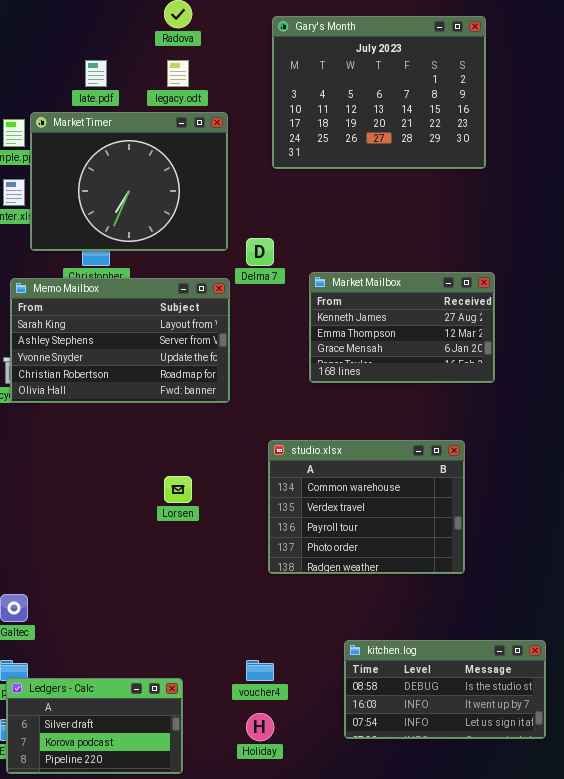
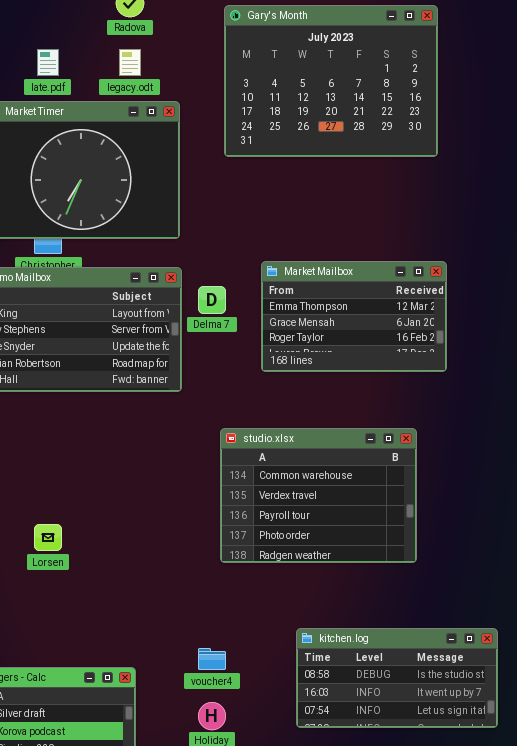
Delma 7: [246,238,274,266] -> [198,286,226,314], moved
Market Mailbox: [309,272,495,383] -> [261,261,447,372], scrolled down 1 row
Lorsen: [164,476,192,503] -> [34,524,62,551], moved

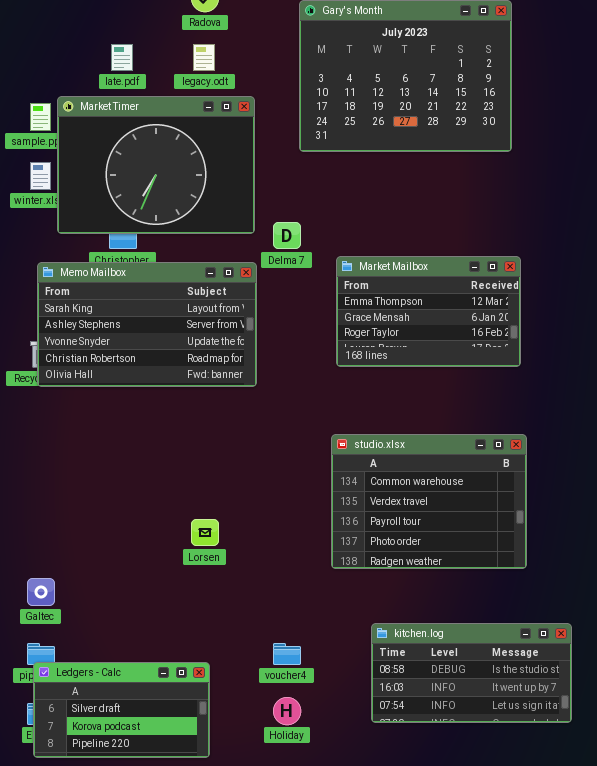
Delma 7: [198,286,226,314] -> [273,222,301,249], moved
studio.xlsx: [220,428,417,563] -> [331,434,527,569], moved
Lorsen: [34,524,62,551] -> [191,519,219,546], moved

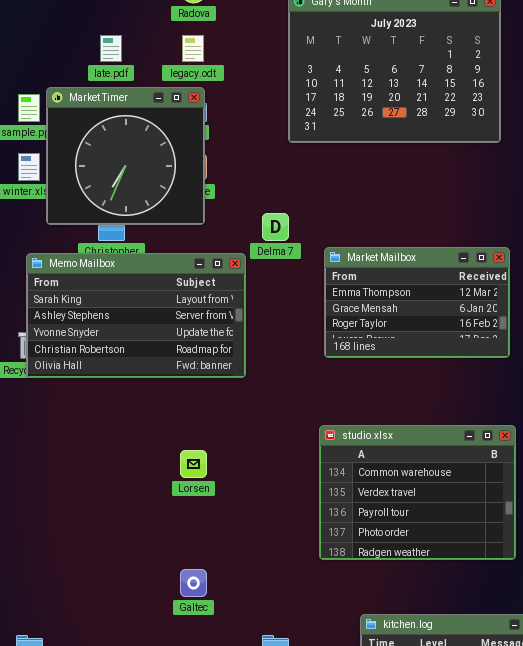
Market Timer: [57,96,255,234] -> [46,87,205,225], resized
Lorsen: [191,519,219,546] -> [180,450,207,478], moved
Galtec: [27,578,55,606] -> [180,569,207,597], moved

